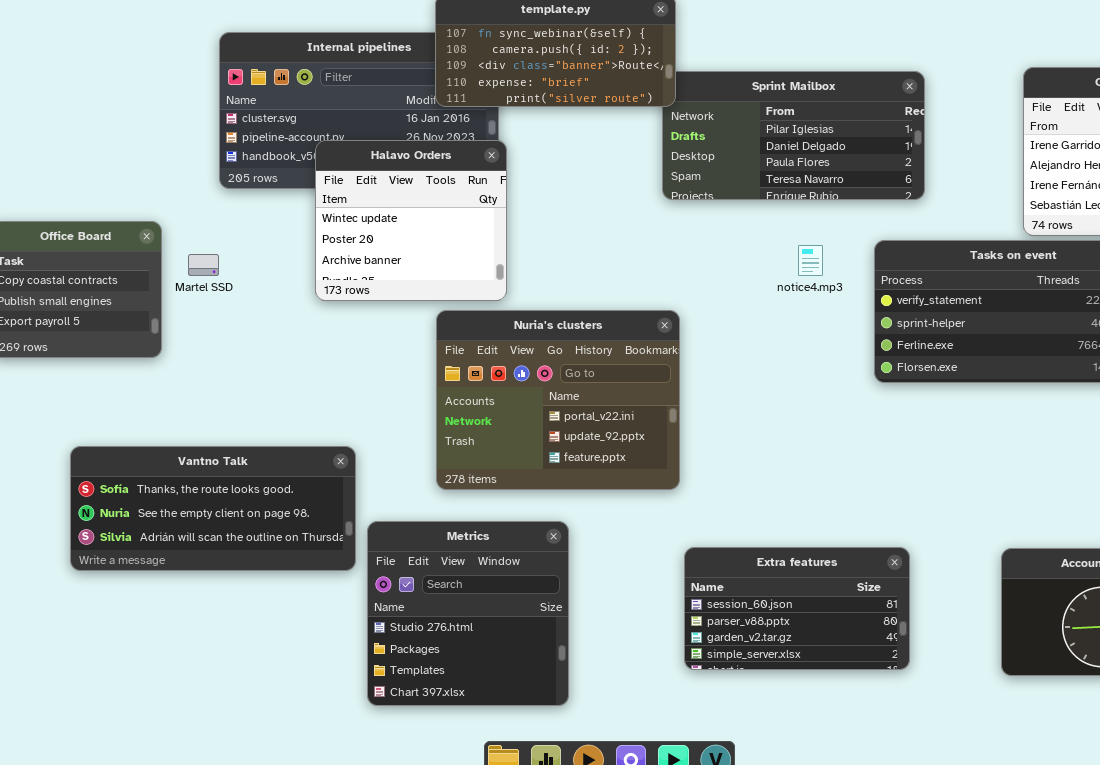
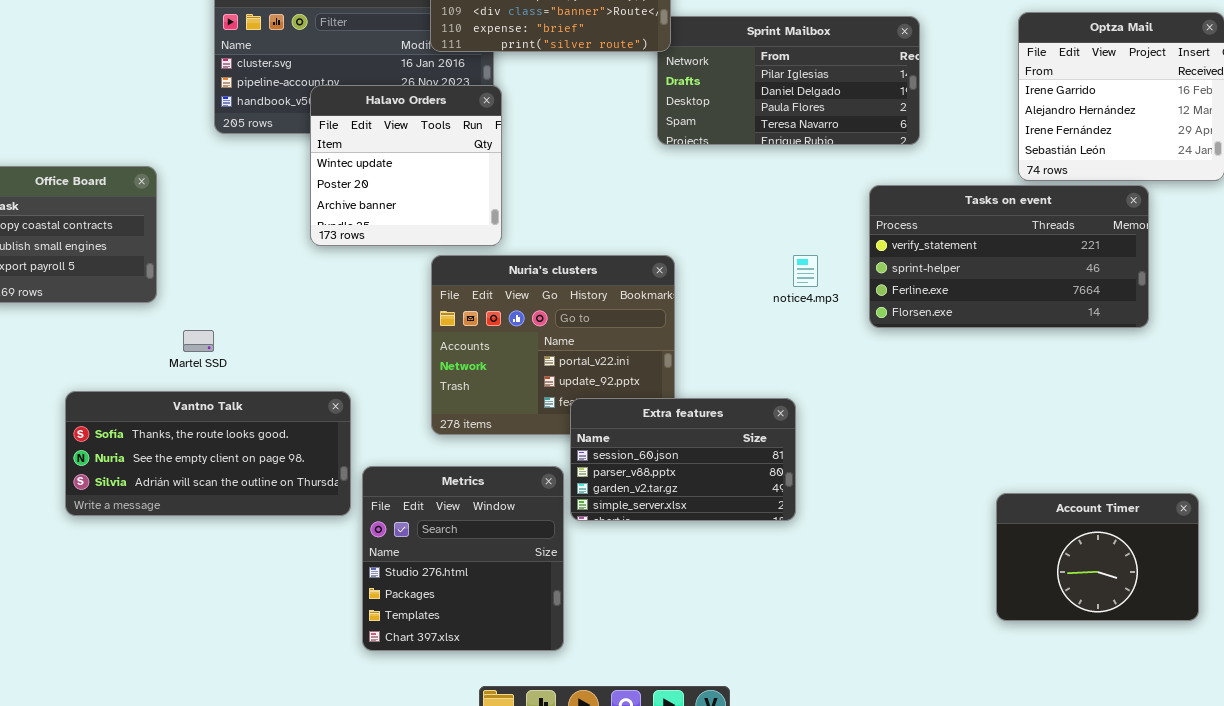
notice4.mp3: [798,245,823,276] -> [793,255,818,287], moved
Martel SSD: [188,254,219,276] -> [183,330,214,352], moved
Extra features: [684,547,910,670] -> [570,398,796,521], moved

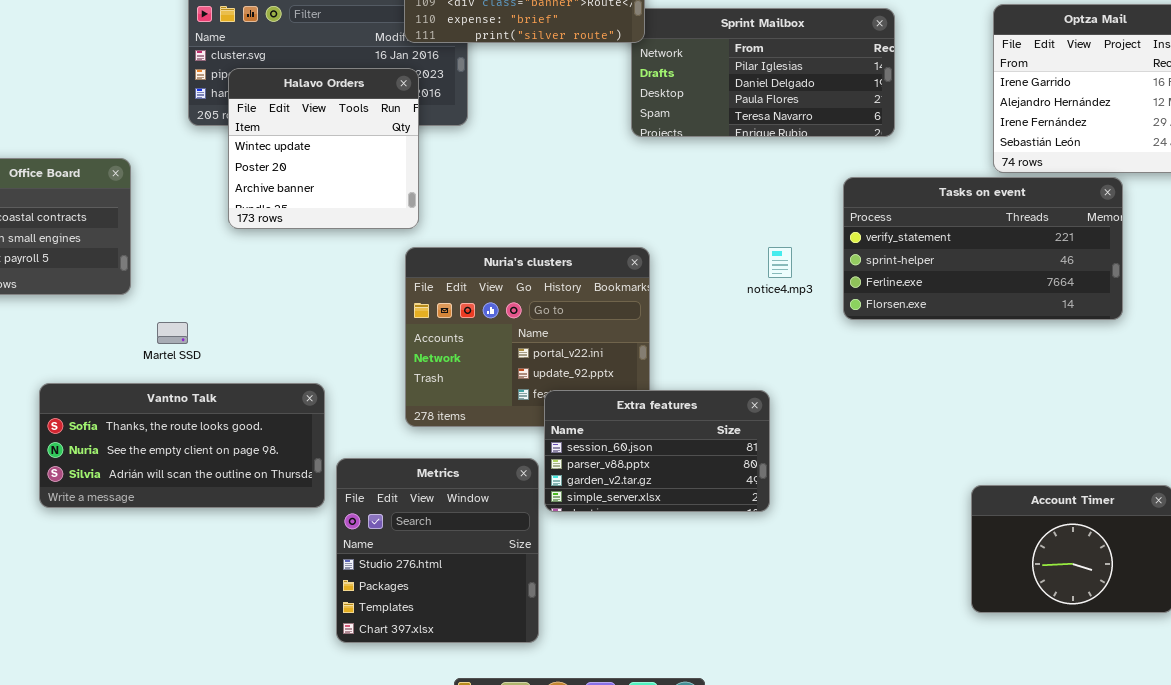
Halavo Orders: [310,85,502,246] -> [228,68,419,229], moved

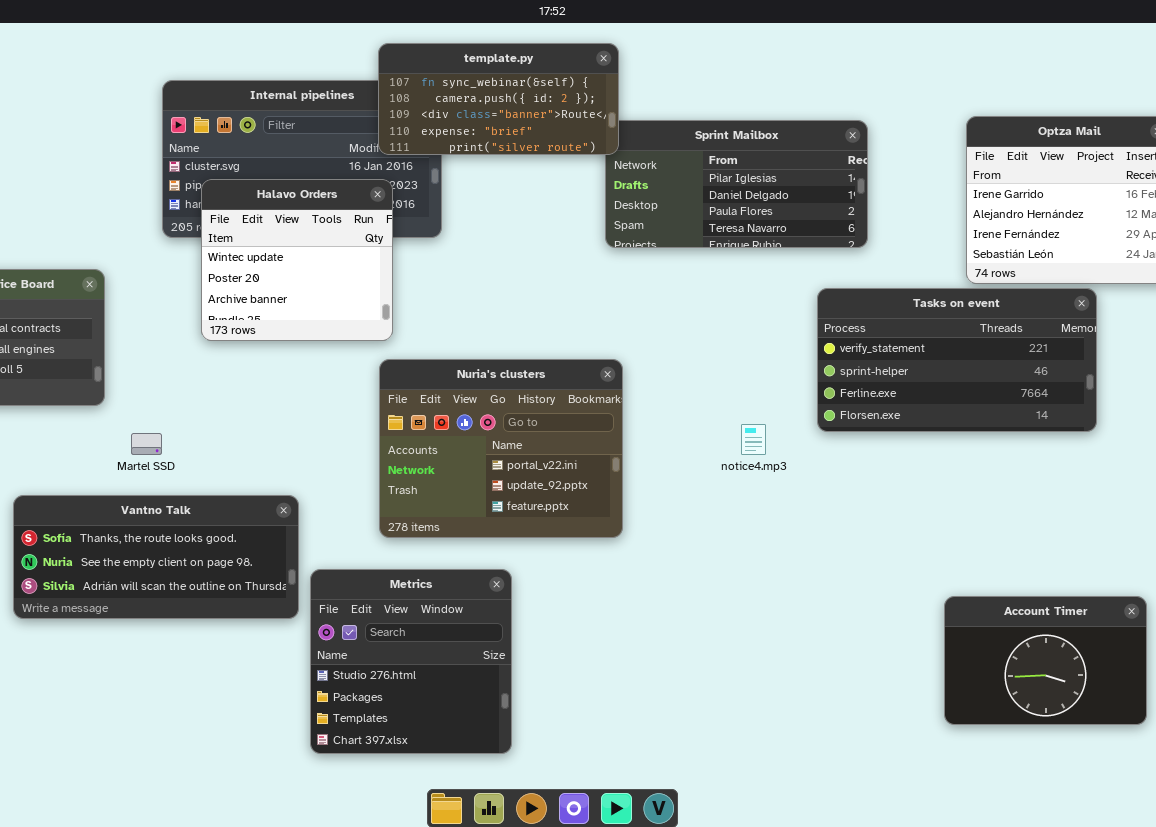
notice4.mp3: [768,247,792,278] -> [741,424,766,455], moved
Extra features: [544,390,770,512] -> none, closed

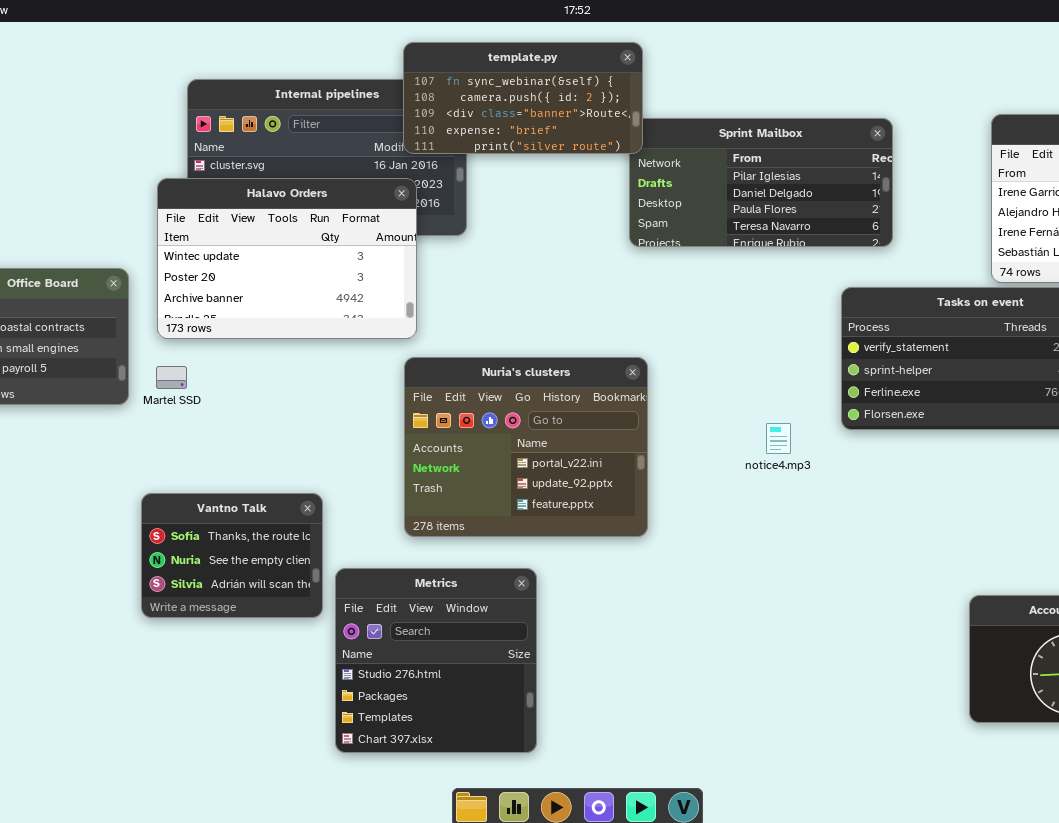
Halavo Orders: [201,179,393,341] -> [157,178,417,339], resized
Martel SSD: [131,433,162,455] -> [156,366,187,389], moved
Vantno Talk: [13,495,299,619] -> [141,493,323,618], resized

